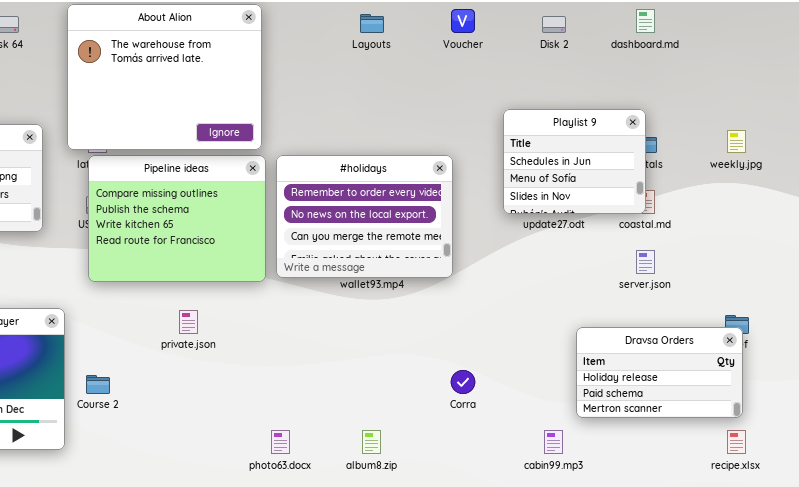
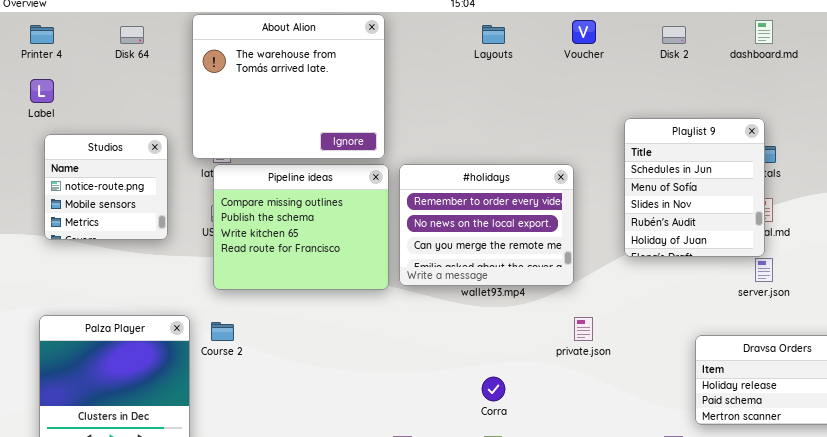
Playlist 9: [503,109,646,214] -> [624,118,765,257], resized
private.json: [179,310,198,334] -> [574,317,593,341], moved
Corra: [451,370,475,394] -> [482,377,505,401], moved
Course 2: [86,375,110,394] -> [211,322,234,341], moved

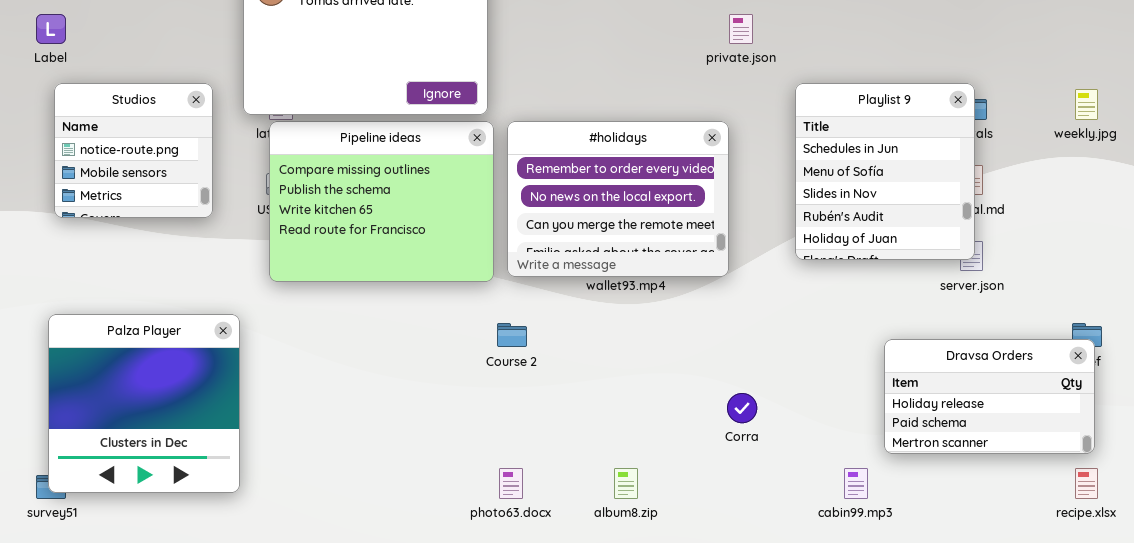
Playlist 9: [624,118,765,257] -> [795,83,975,260], moved
private.json: [574,317,593,341] -> [729,14,753,44], moved
Course 2: [211,322,234,341] -> [497,323,527,347], moved
Corra: [482,377,505,401] -> [727,393,757,423], moved

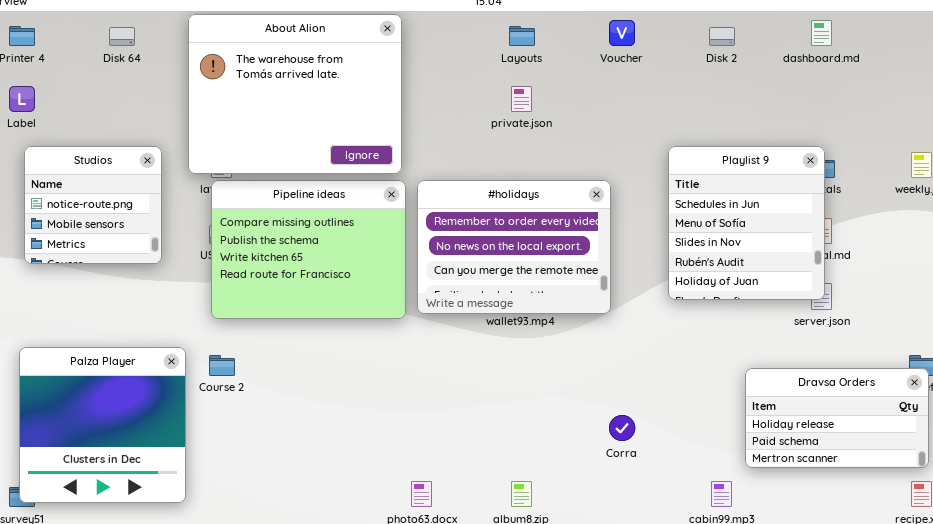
private.json: [729,14,753,44] -> [511,86,532,112], moved
Course 2: [497,323,527,347] -> [209,355,235,376], moved

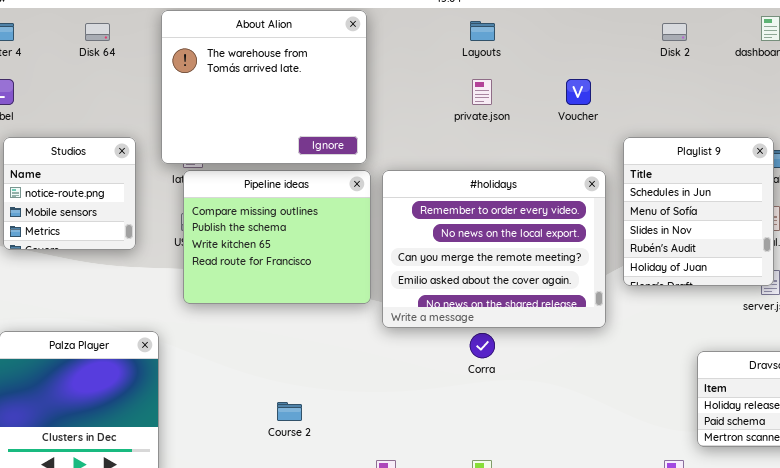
Voucher: [609,20,635,46] -> [566,79,591,105], moved
#holidays: [417,180,611,314] -> [382,170,606,328], resized
Course 2: [209,355,235,376] -> [277,402,302,421], moved
Corra: [609,415,635,441] -> [470,333,495,358], moved

